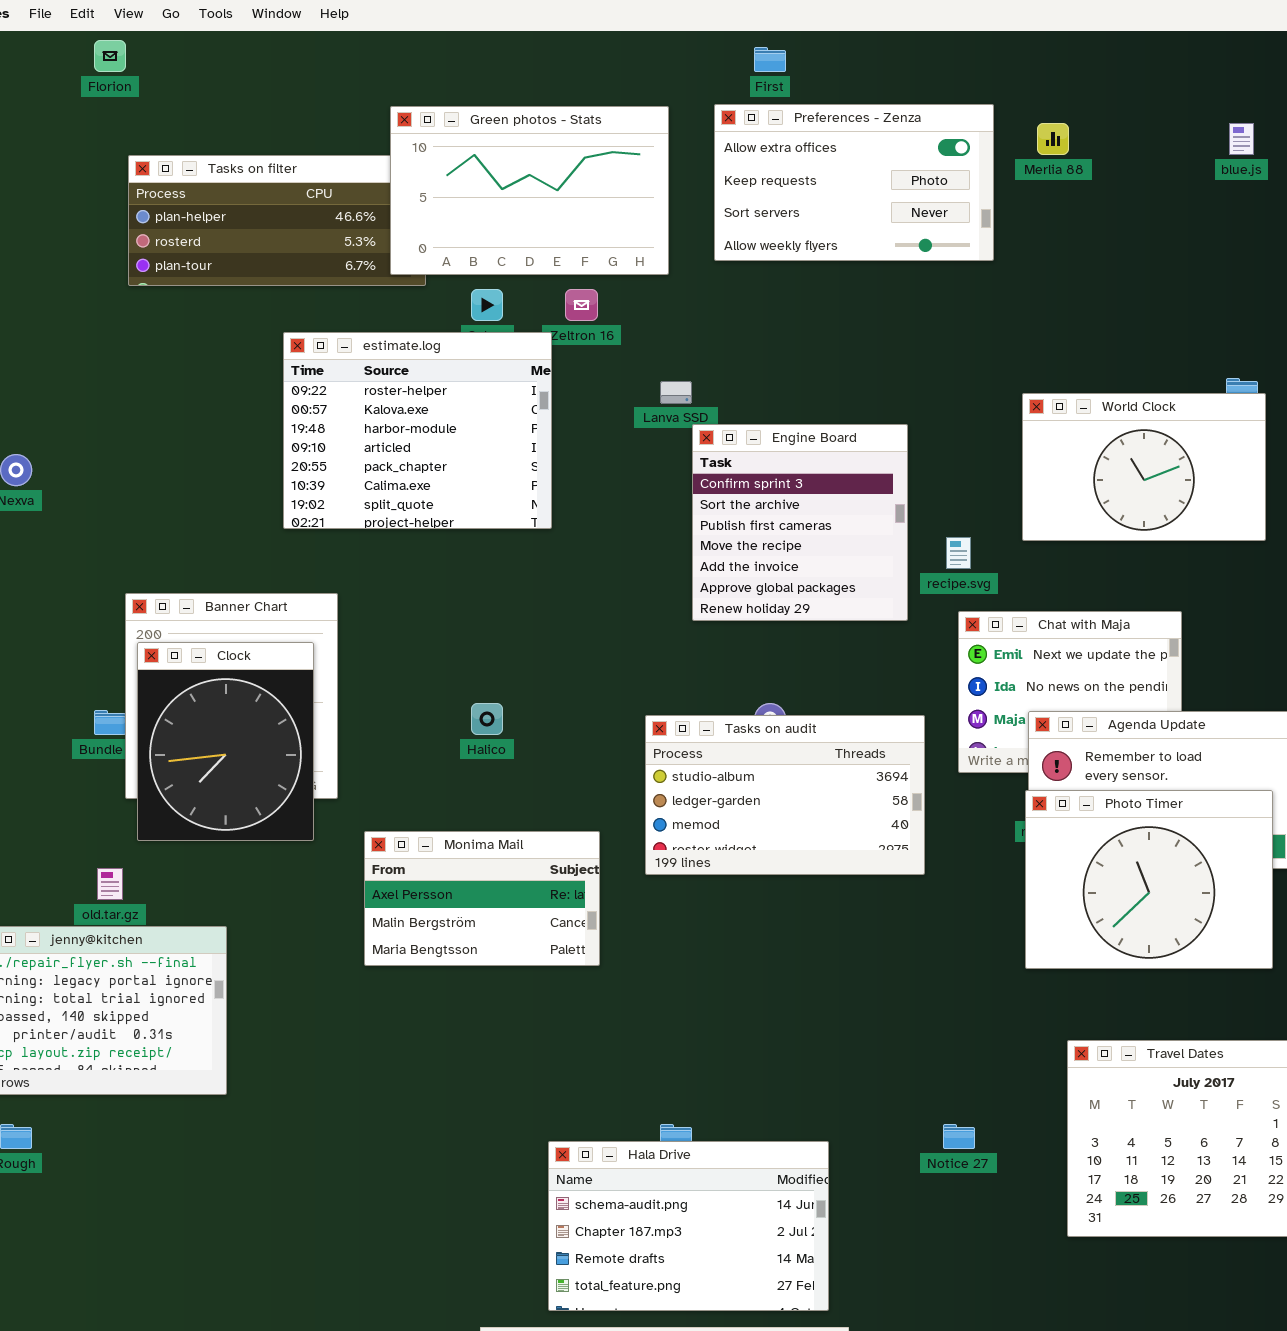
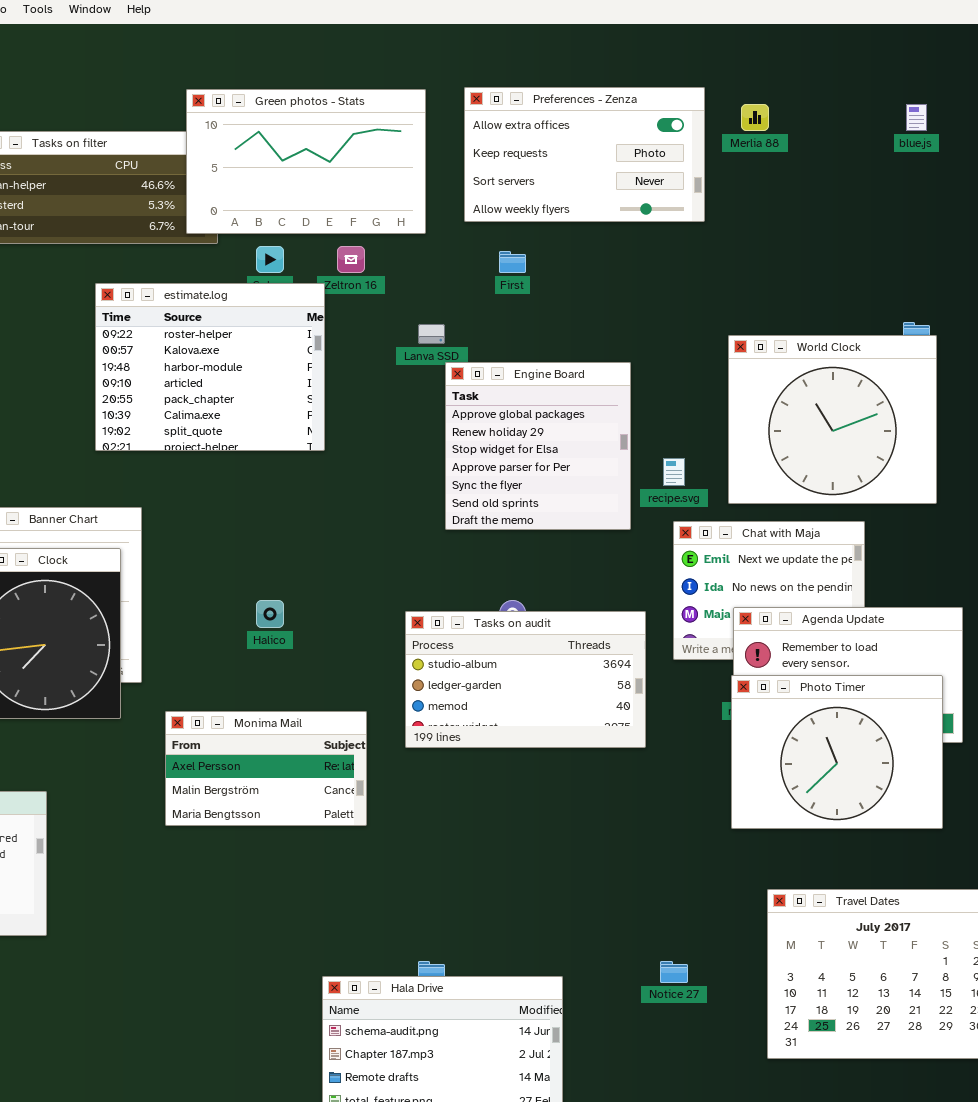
First: [754,47,786,72] -> [499,251,526,273], moved
World Clock: [1022,393,1266,541] -> [728,335,937,504], resized
Engine Board: [692,424,908,621] -> [445,362,631,530], scrolled down 5 rows

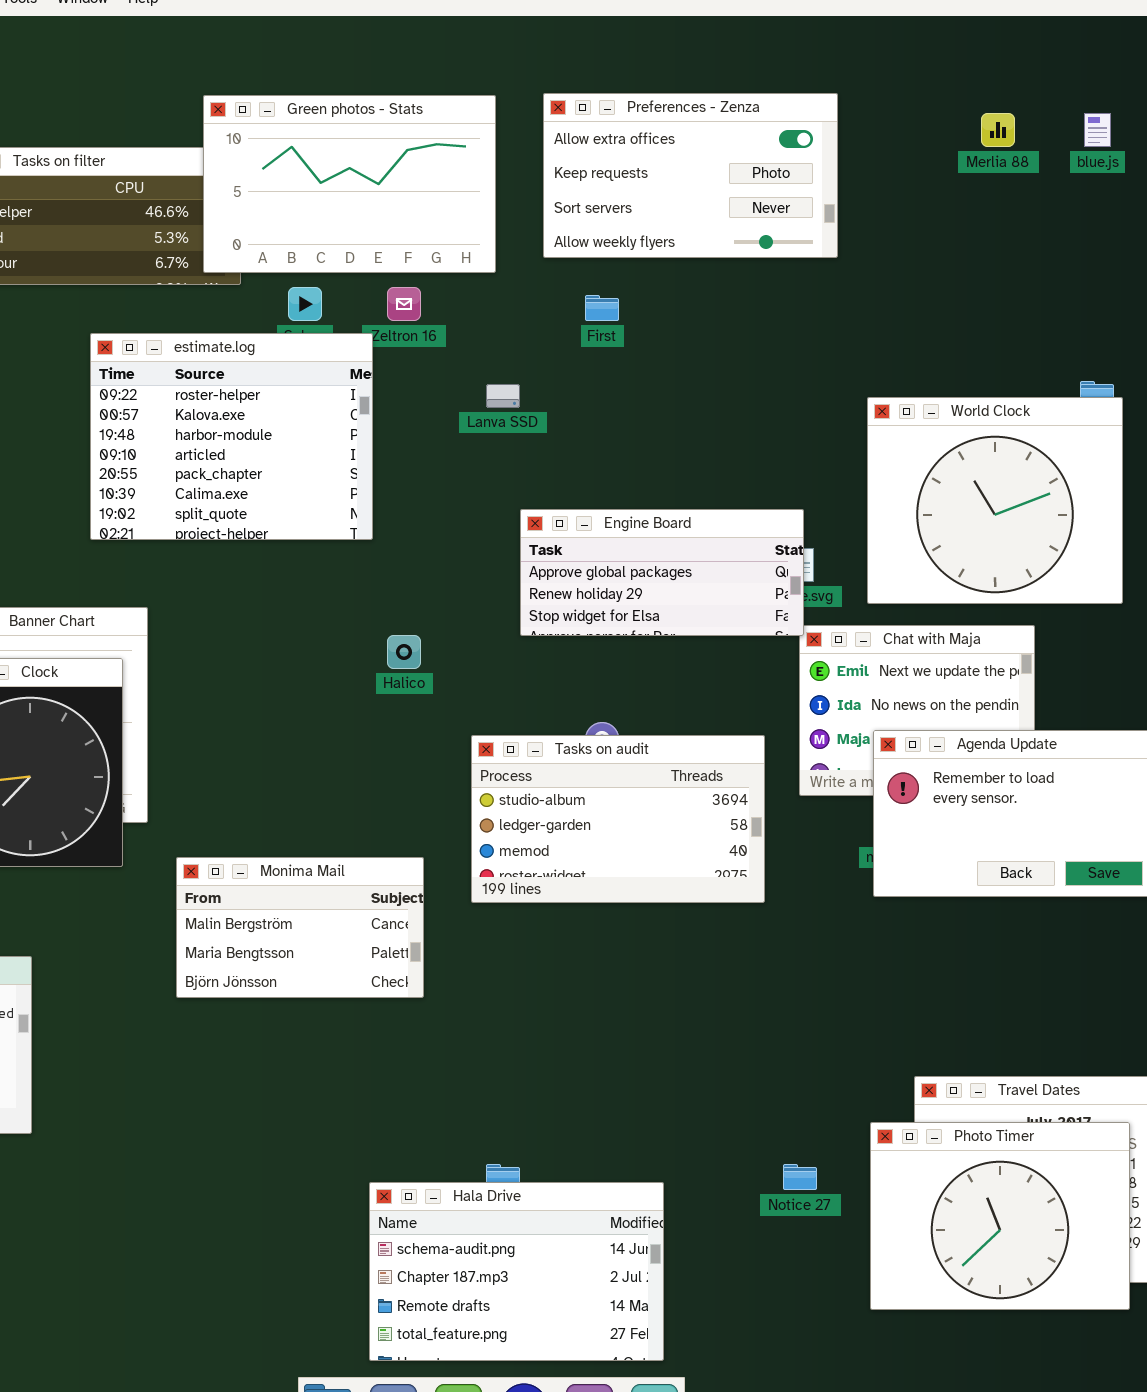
Merlia 88: [741,104,769,131] -> [981,113,1015,147], moved
Engine Board: [445,362,631,530] -> [520,509,804,636], resized
Halico: [256,600,284,628] -> [387,635,421,669], moved
Photo Timer: [731,675,943,829] -> [870,1122,1130,1310], moved
Monima Mail: [165,711,367,826] -> [176,857,424,998], scrolled down 1 row

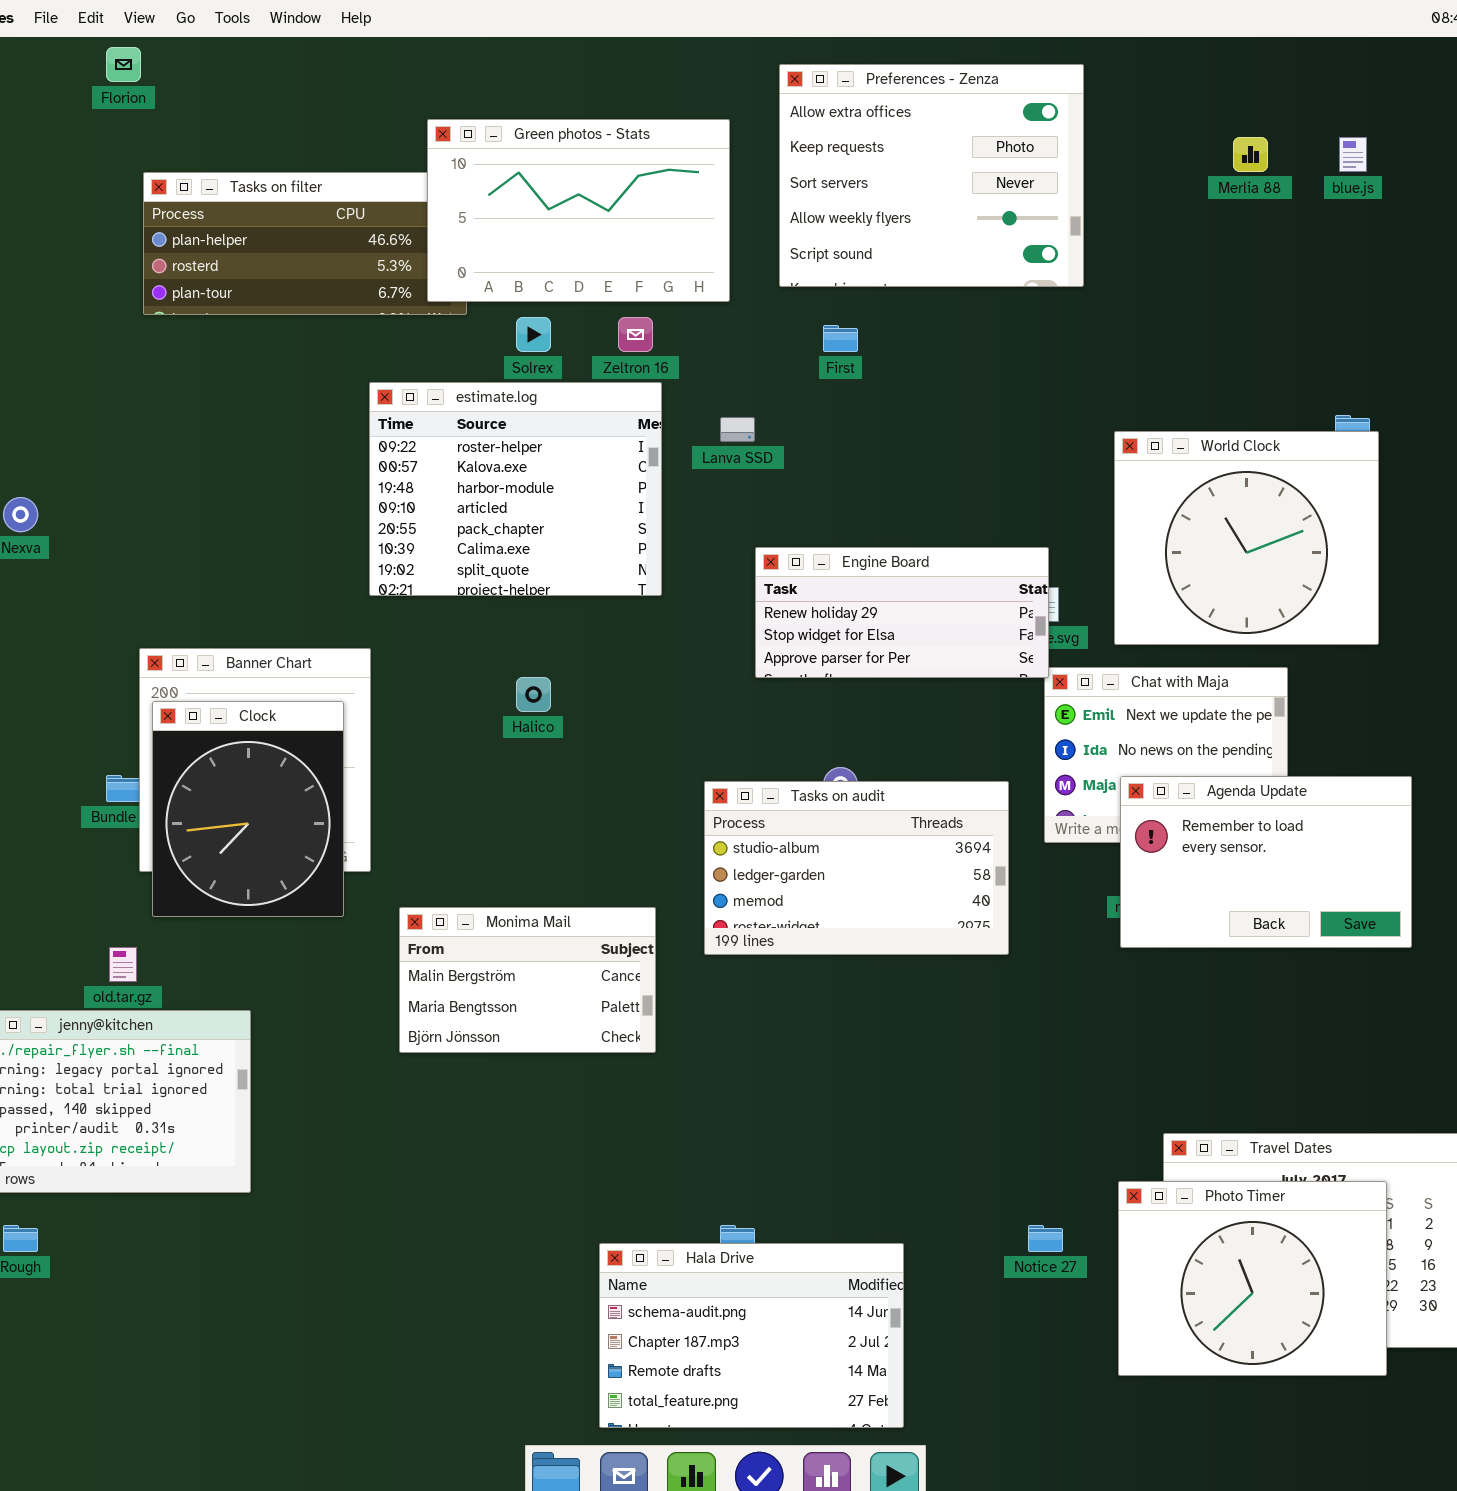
Preferences - Zenza: [543,93,838,258] -> [779,64,1084,287], resized
estimate.log: [90,333,373,540] -> [369,382,662,596], moved
Engine Board: [520,509,804,636] -> [755,547,1049,678], scrolled down 1 row
Halico: [387,635,421,669] -> [516,677,551,712], moved

